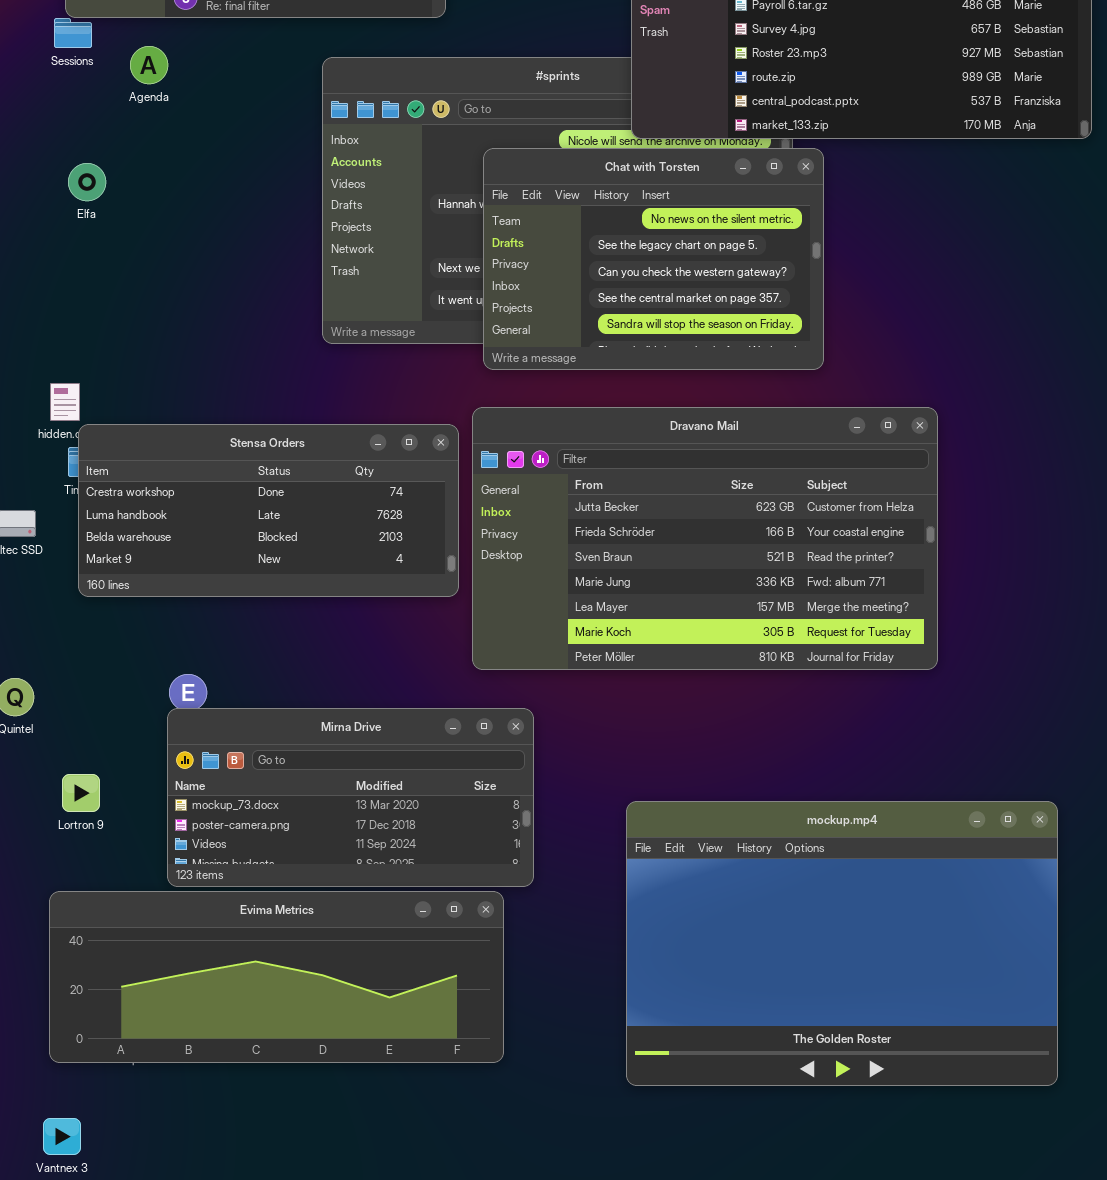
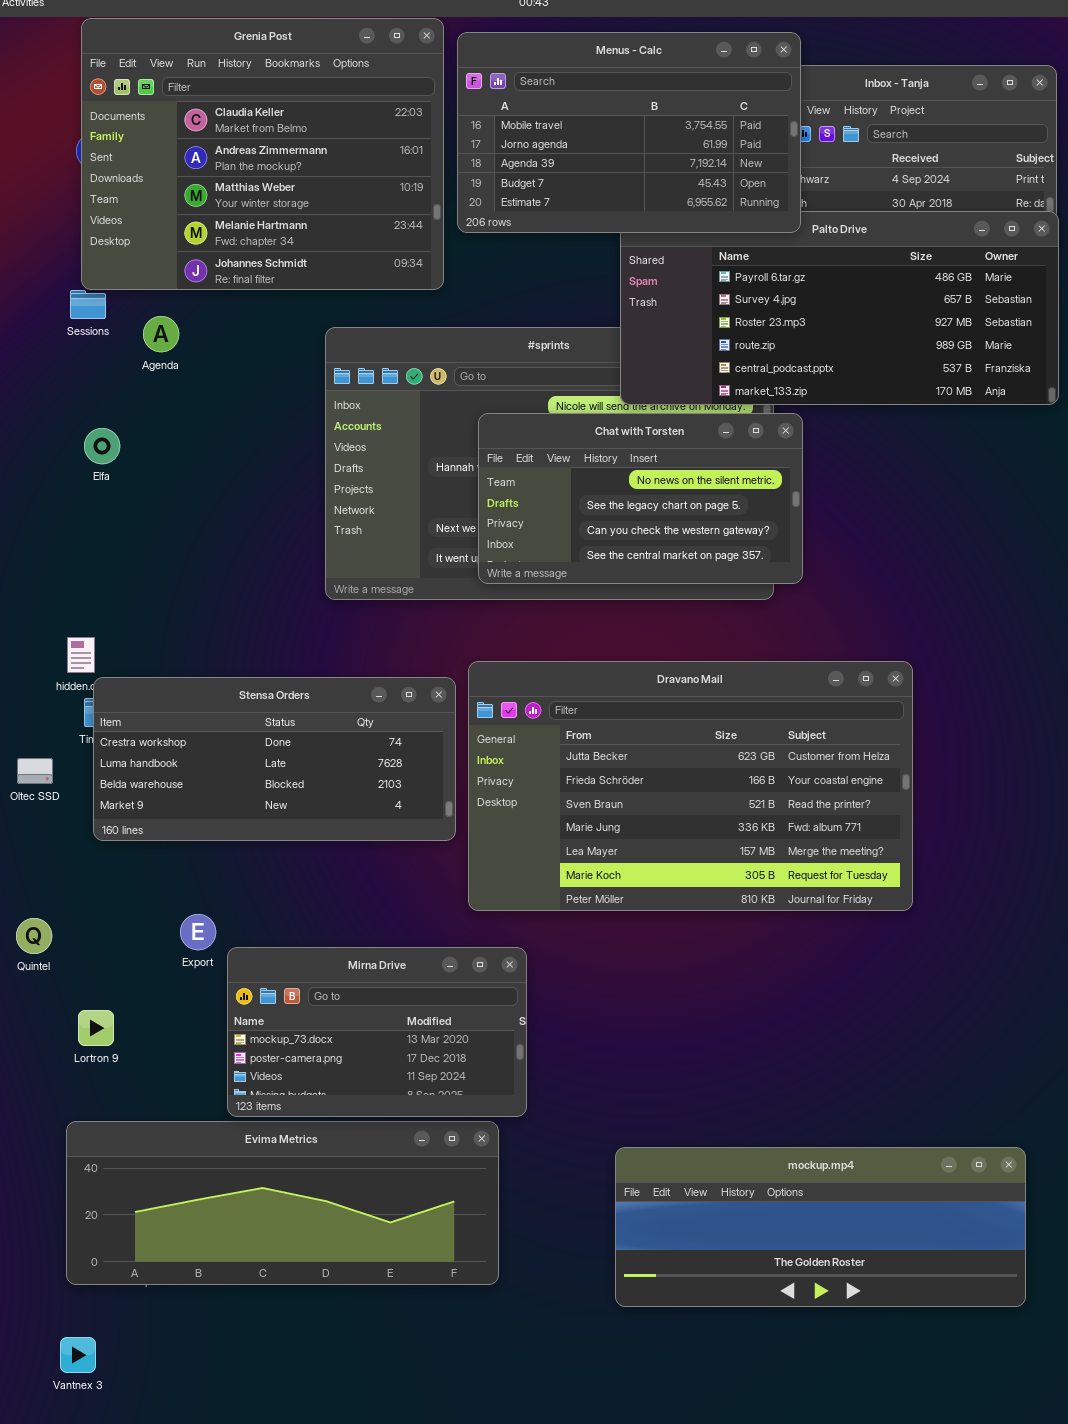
Chat with Torsten: [483,148,824,370] -> [478,413,803,584], resized
Mirna Drive: [167,708,534,887] -> [227,947,527,1117], resized
mockup.mp4: [626,801,1058,1086] -> [615,1147,1026,1307], resized

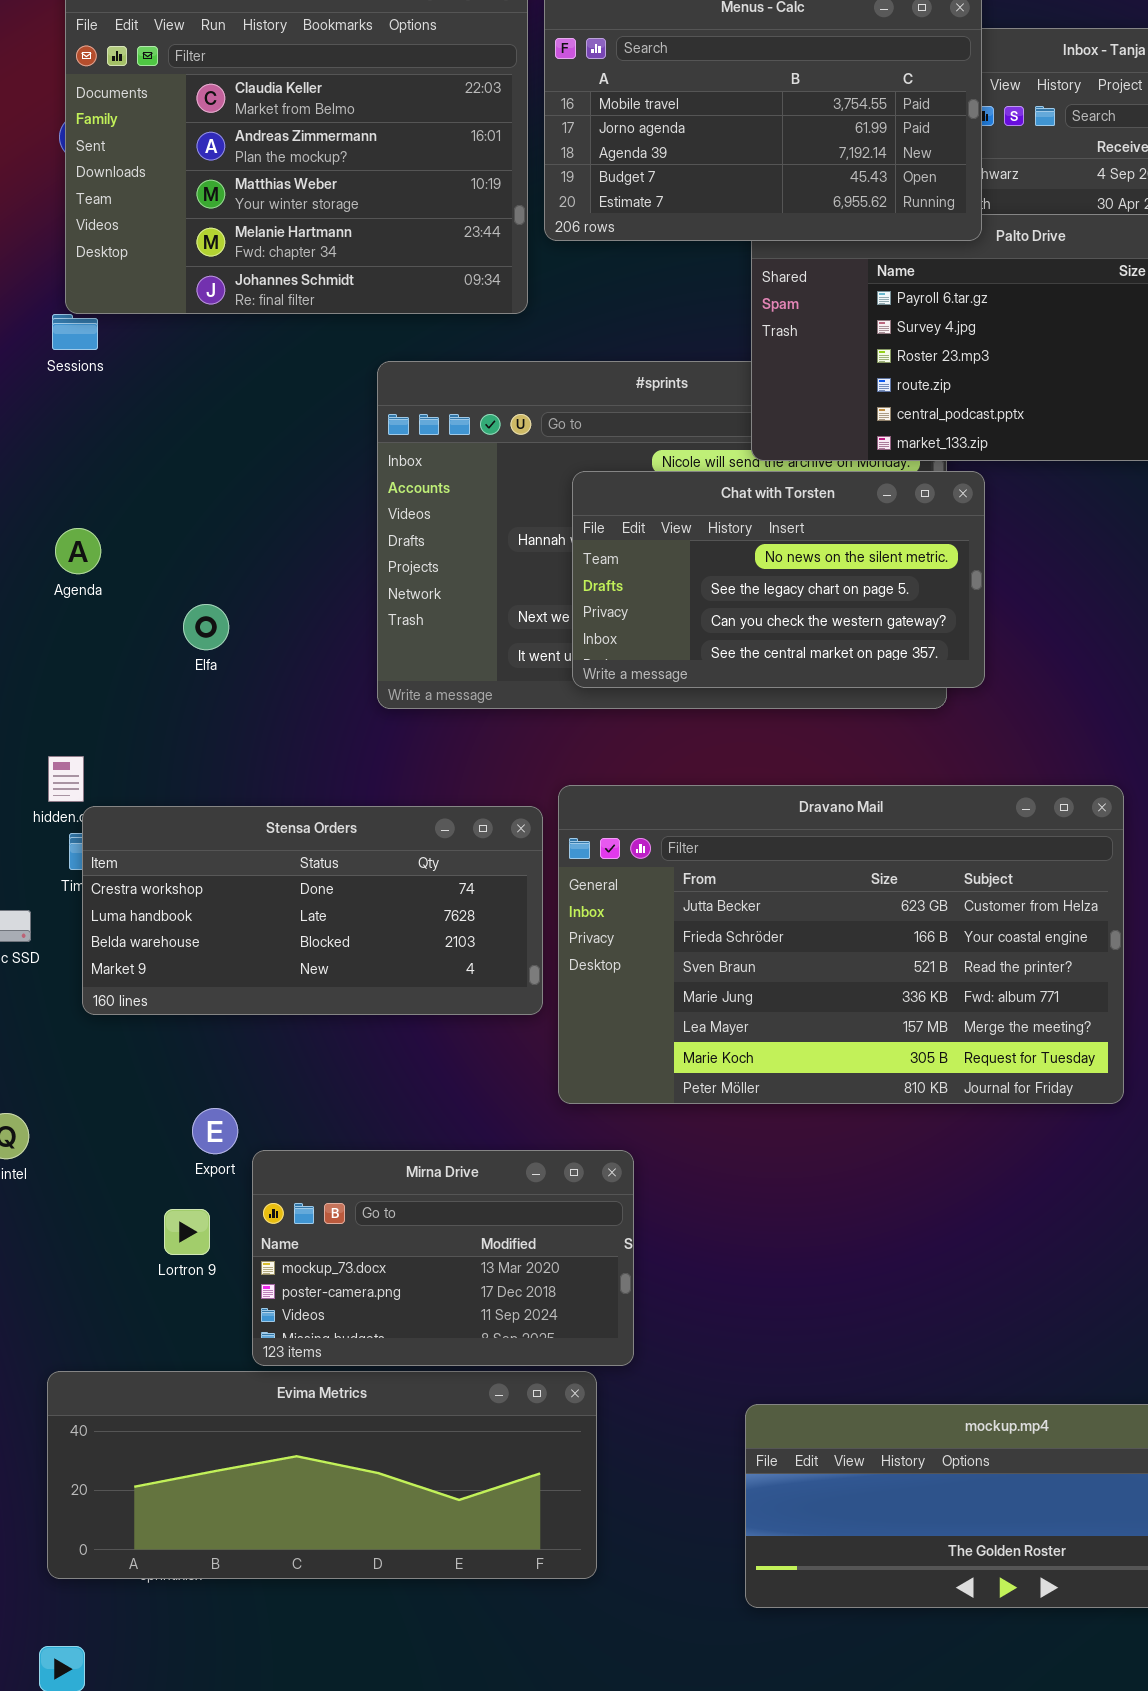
Agenda: [143,316,179,352] -> [55,528,101,574], moved
Elfa: [84,428,120,464] -> [183,604,229,650], moved
Lortron 9: [78,1010,114,1046] -> [164,1209,210,1255], moved

